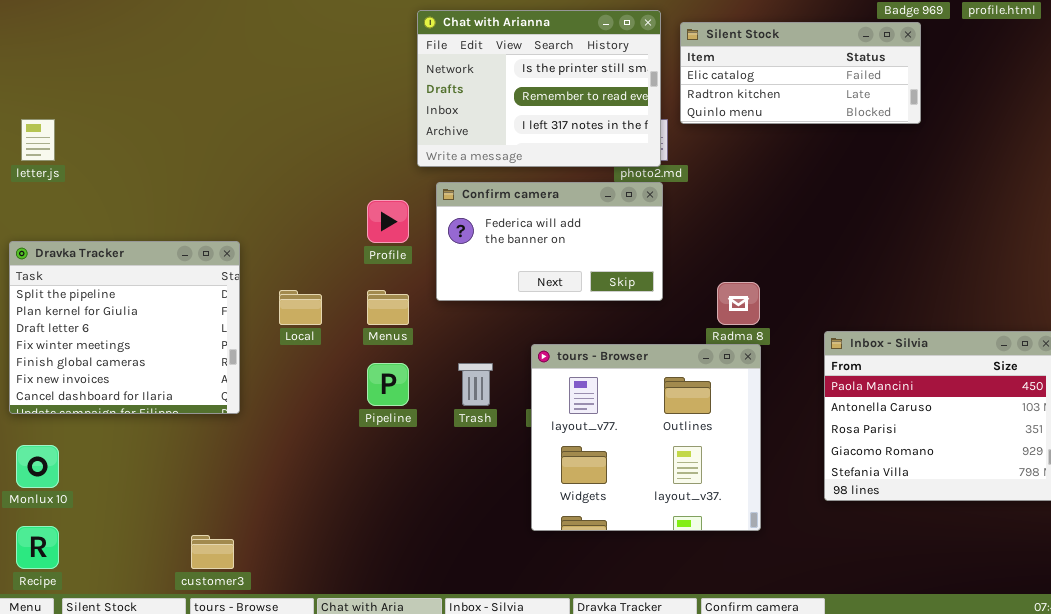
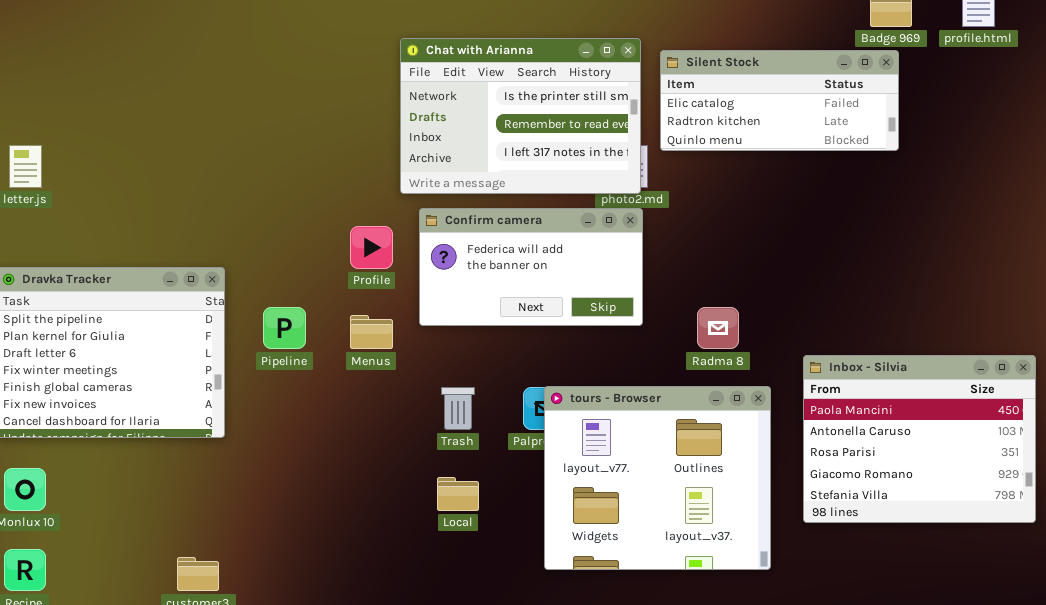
Local: [279,290,322,325] -> [437,477,479,511], moved
tours - Browser: [531,344,761,531] -> [544,386,771,570], moved
Pipeline: [367,363,409,406] -> [263,307,306,349], moved

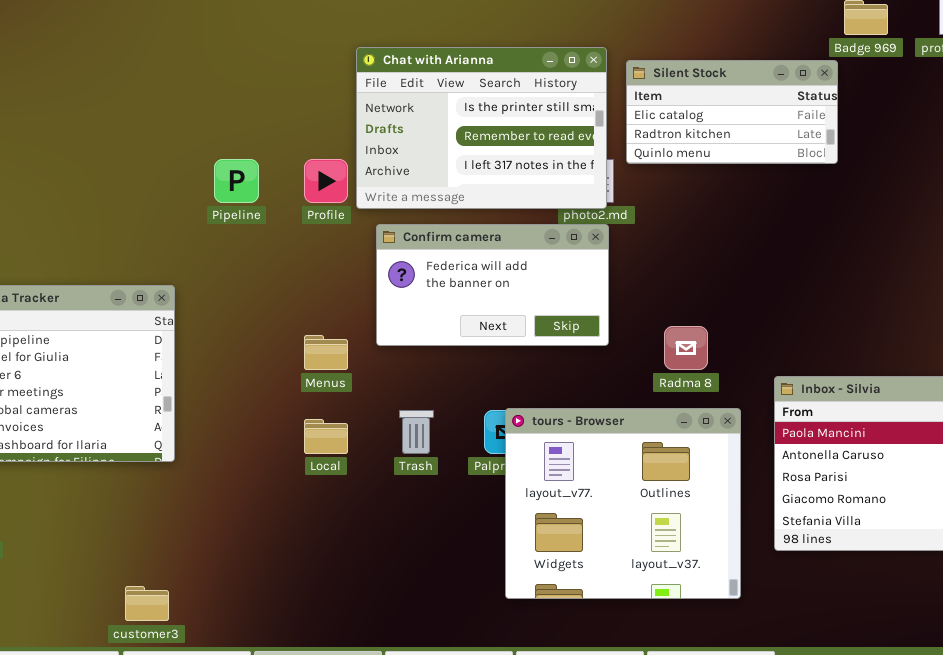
Silent Stock: [660,50,899,151] -> [626,60,838,164], resized
Profile: [350,226,393,269] -> [304,159,348,203], moved
Pipeline: [263,307,306,349] -> [214,159,259,203], moved
Local: [437,477,479,511] -> [304,419,348,454], moved

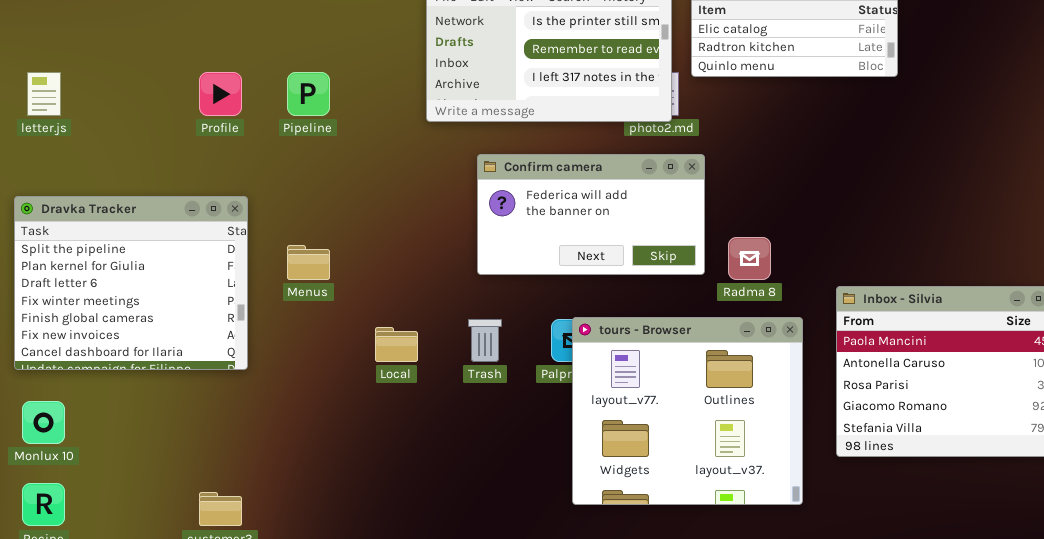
Profile: [304,159,348,203] -> [199,72,242,116], moved
Confirm camera: [376,224,609,346] -> [477,154,705,275], moved
Menus: [304,335,348,370] -> [287,245,330,280], moved

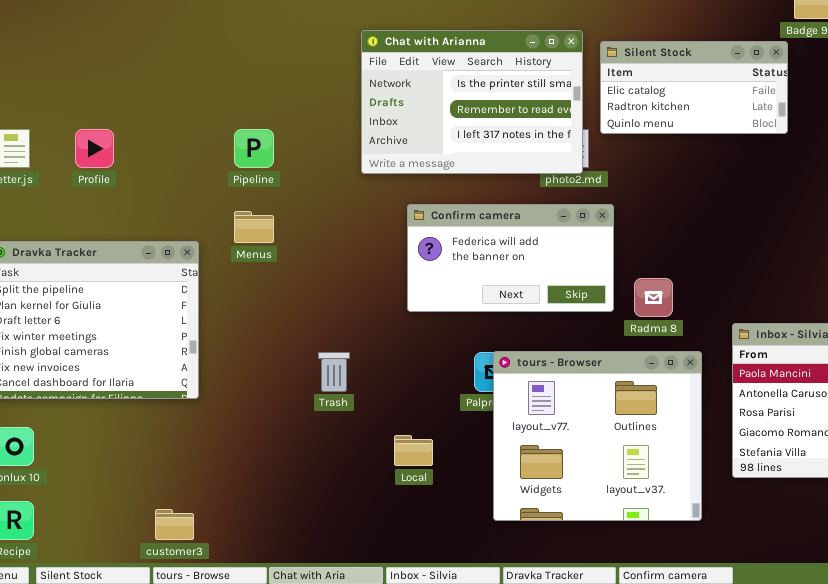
Profile: [199,72,242,116] -> [75,129,114,168], moved
Menus: [287,245,330,280] -> [234,211,274,243], moved
Trash: [468,319,502,362] -> [318,352,350,392], moved
Local: [375,327,418,362] -> [394,435,433,466], moved

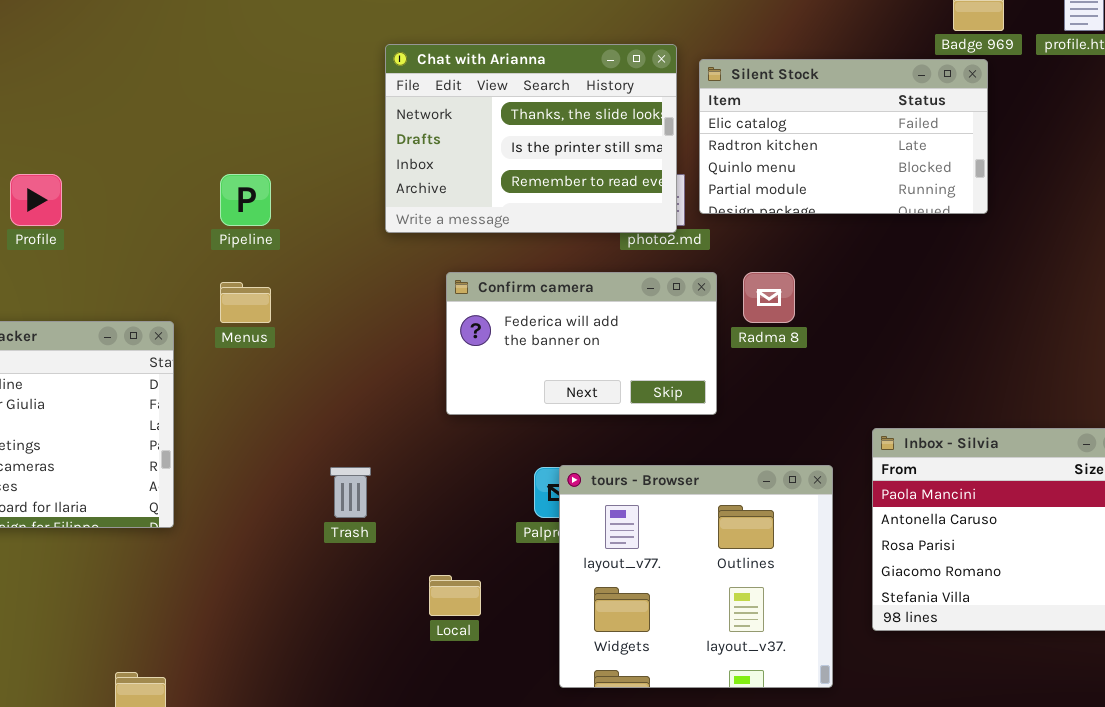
Chat with Arianna: [361,30,583,174] -> [385,44,677,233], scrolled up 1 row
Silent Stock: [600,41,788,134] -> [699,59,988,214], resized
Radma 8: [634,278,673,317] -> [743,272,795,323], moved

